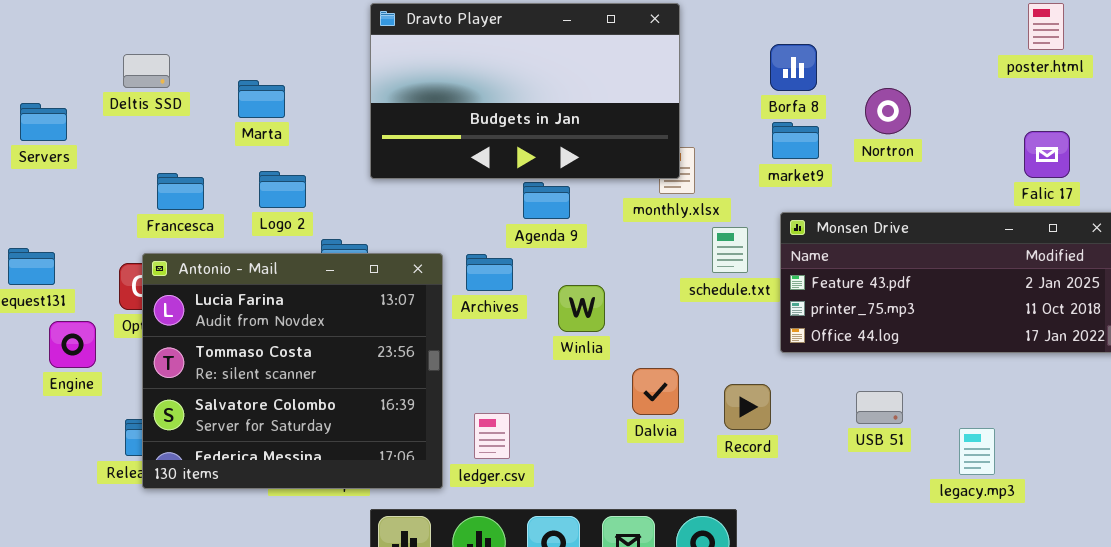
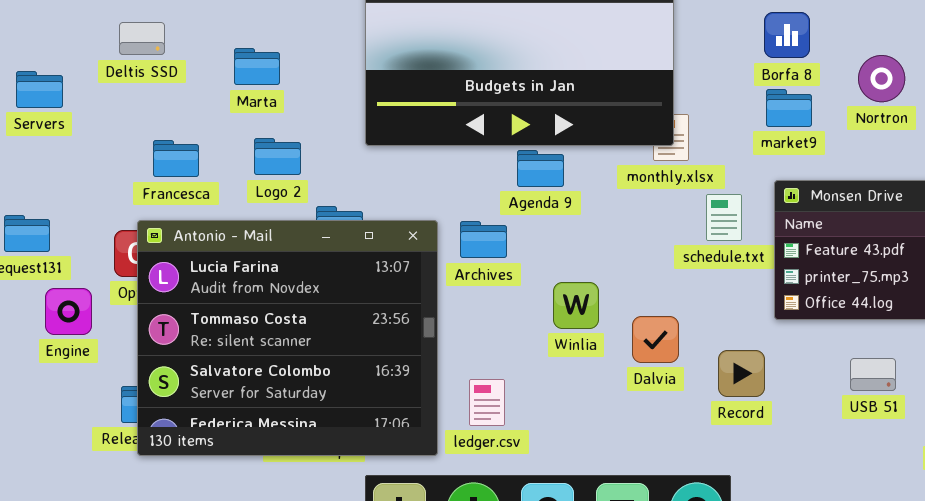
Winlia: [558,285,605,332] -> [553,282,599,329], moved
Dalvia: [632,368,679,415] -> [632,316,679,363], moved

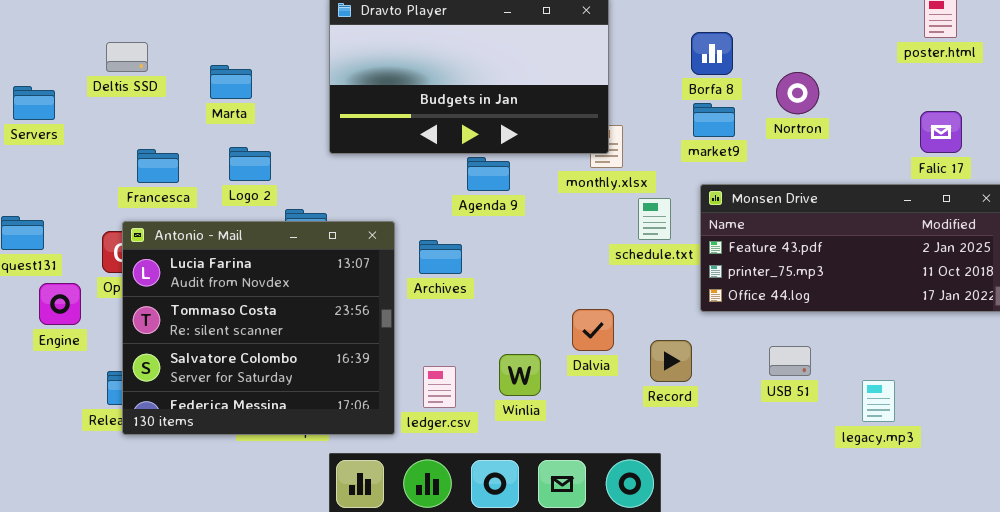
Archives: [460,221,507,258] -> [419,240,462,274], moved
Winlia: [553,282,599,329] -> [499,354,541,396], moved

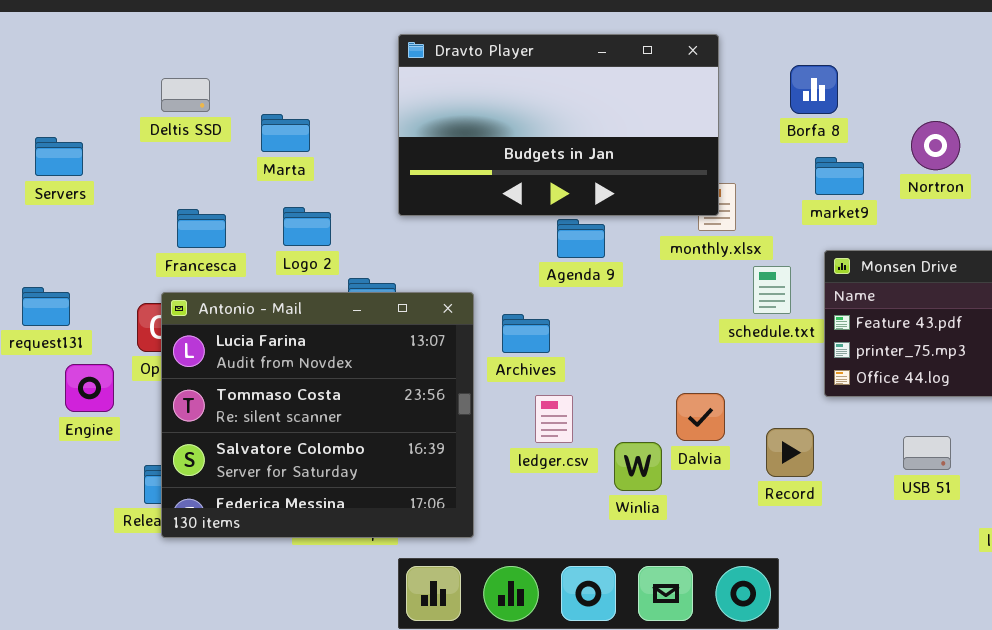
Borfa 8: [691,32,733,75] -> [790,65,838,114], moved
Deltis SSD: [106,42,148,72] -> [161,78,210,112], moved
Winlia: [499,354,541,396] -> [614,442,662,491], moved
ledger.csv: [423,366,456,408] -> [535,395,573,443], moved

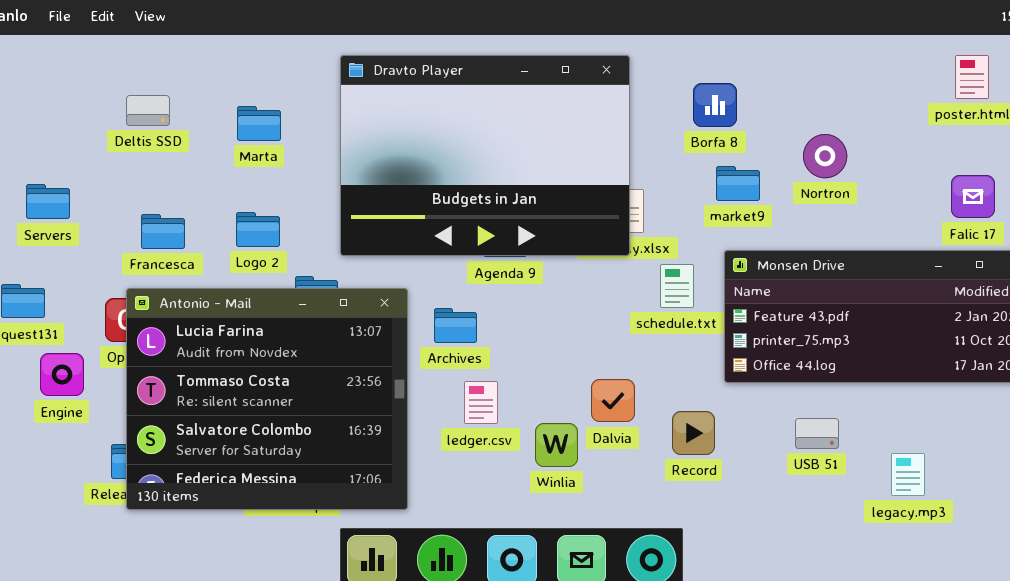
Dravto Player: [398,34,719,216] -> [340,55,630,256], resized
Marta: [261,114,310,152] -> [237,106,281,141], moved
Servers: [35,137,83,176] -> [26,184,70,219], moved

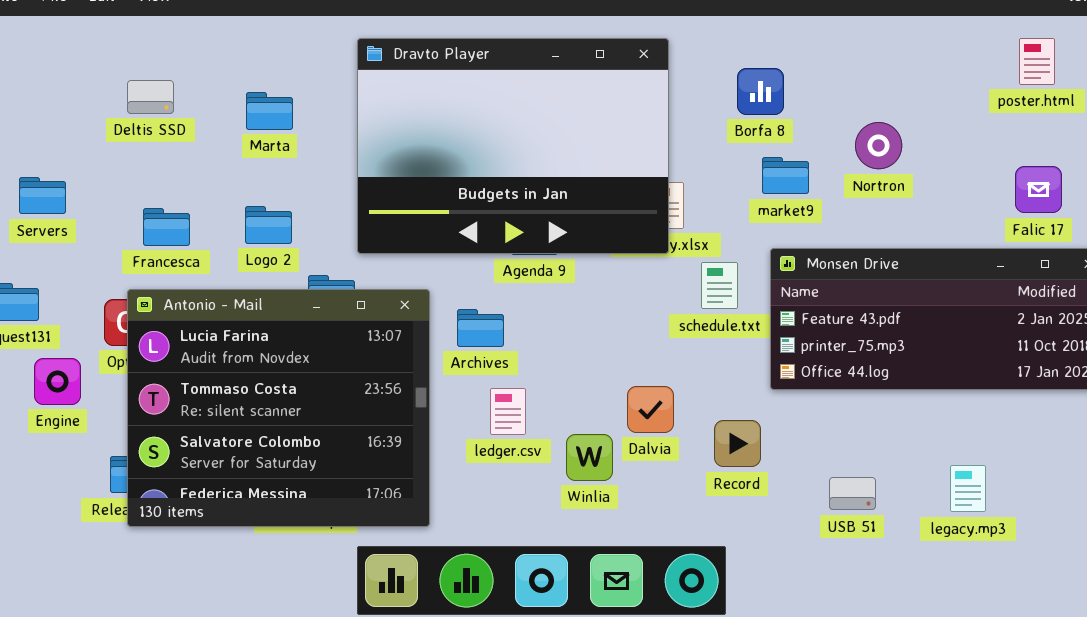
USB 51: [795,418,839,449] -> [829,477,876,510], moved

